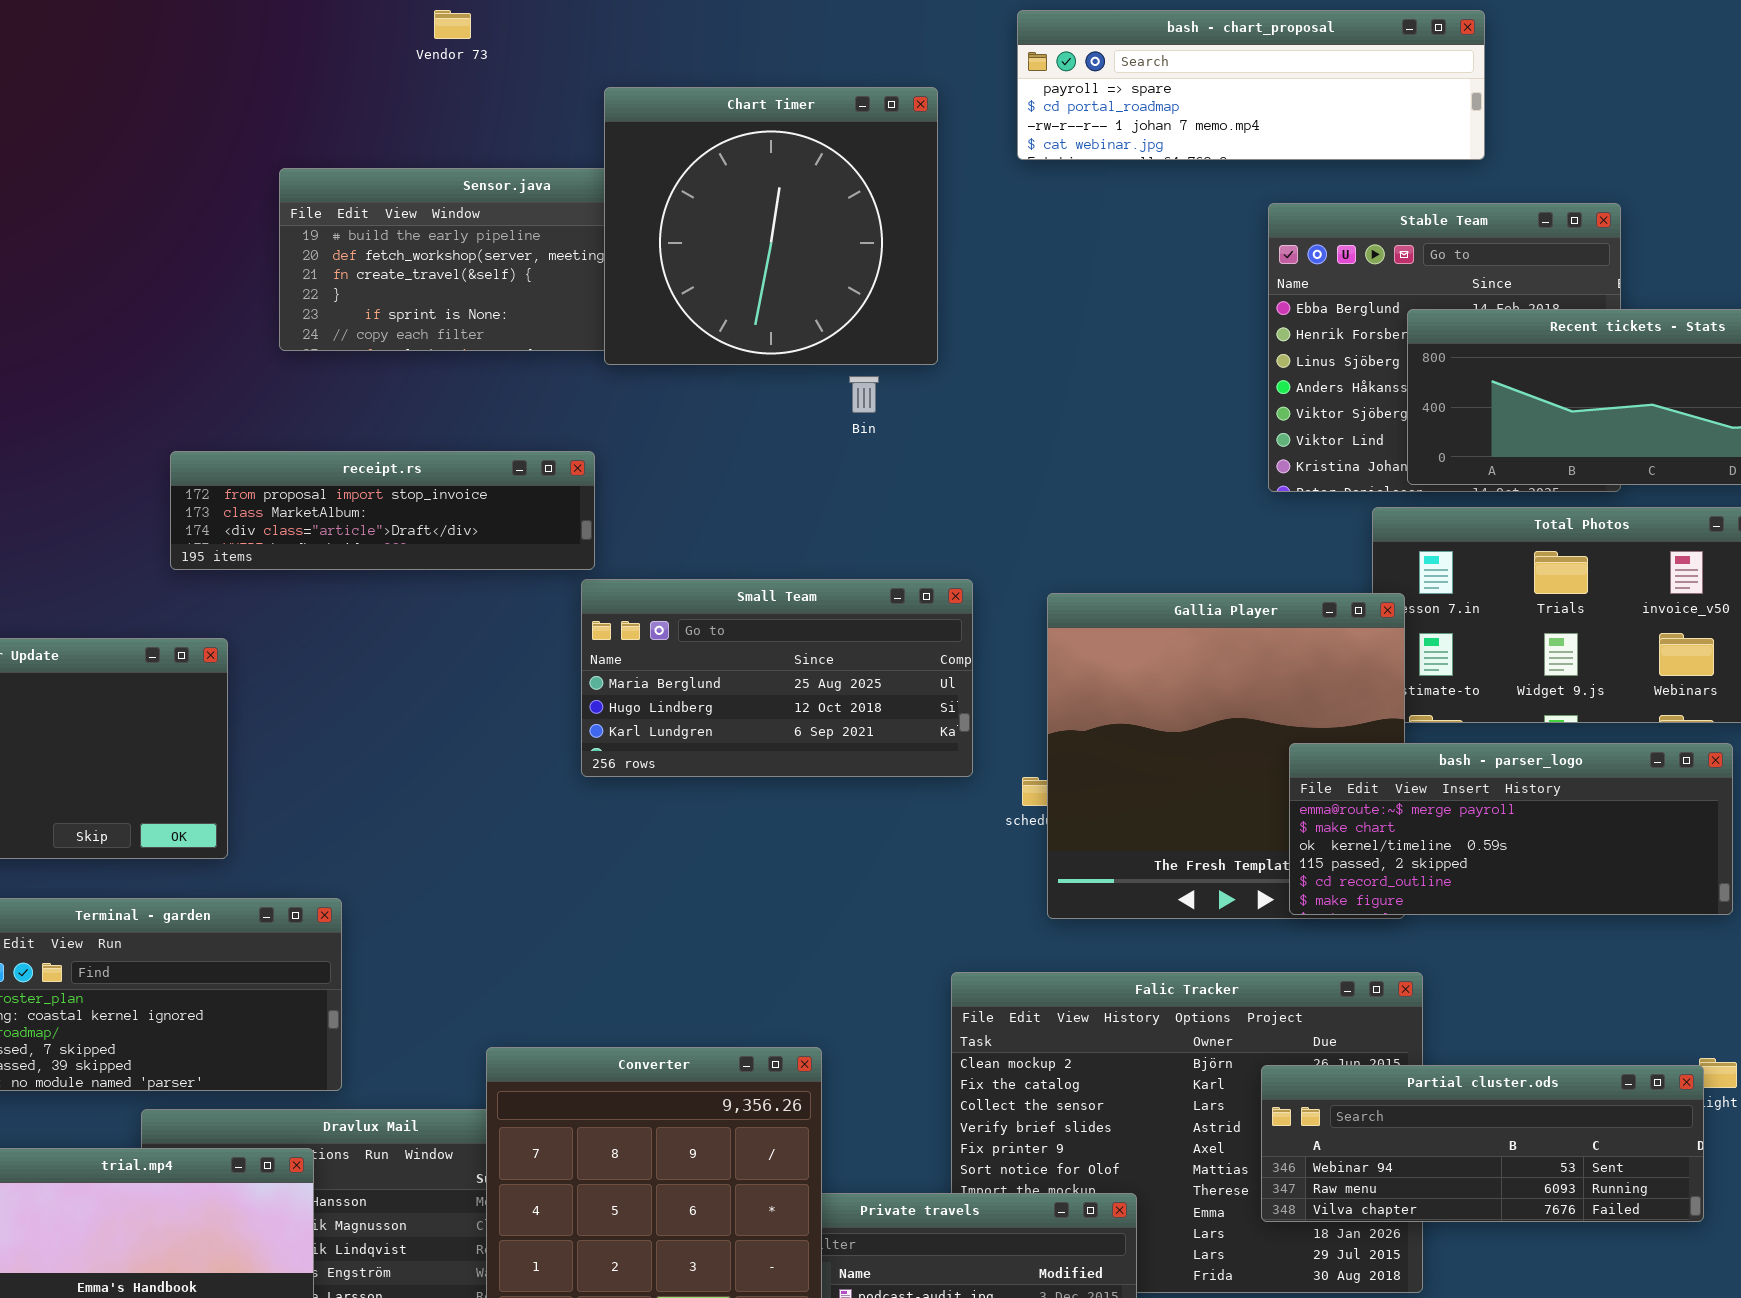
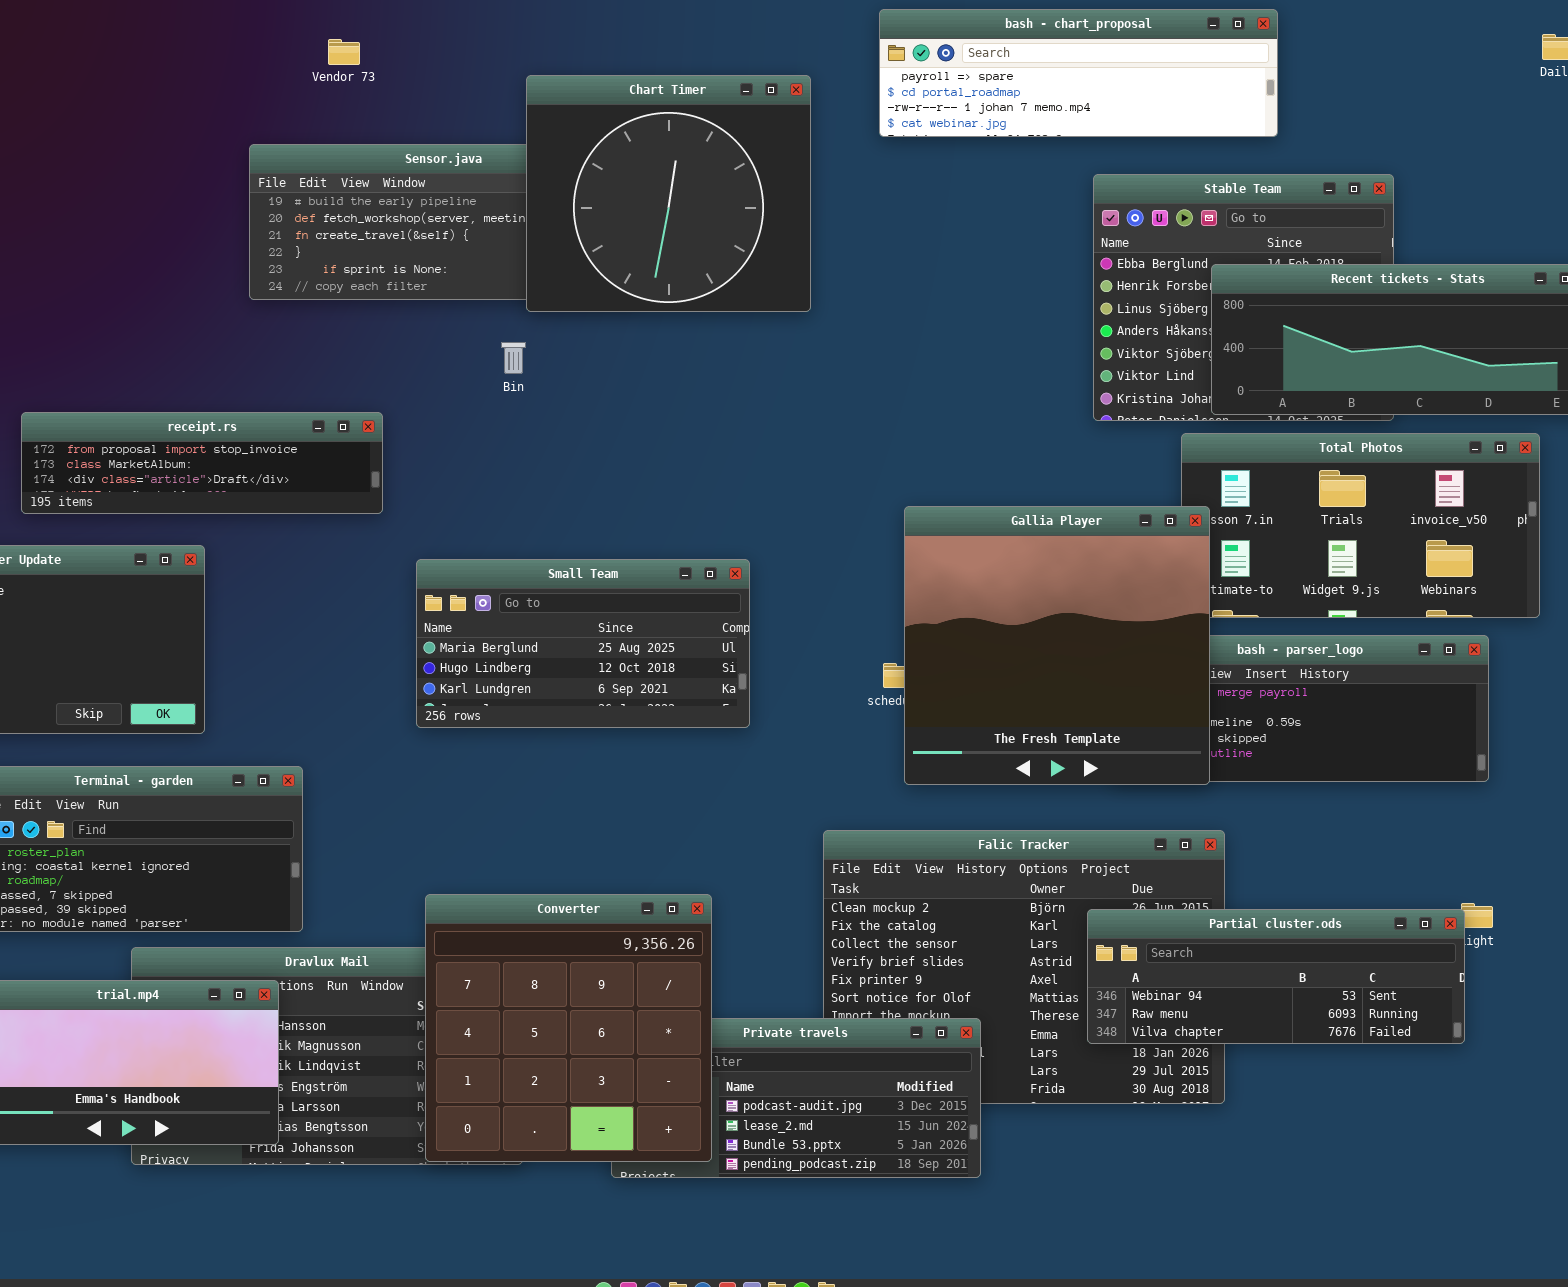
Vendor 73: [434,10,471,39] -> [328,39,360,65], moved
Bin: [849,376,879,413] -> [501,342,526,374], moved
receipt.rs: [170,451,595,570] -> [21,412,383,514], moved
Small Team: [581,579,973,777] -> [416,559,750,728], moved
Gallia Player: [1047,593,1405,919] -> [904,506,1210,785], raised

